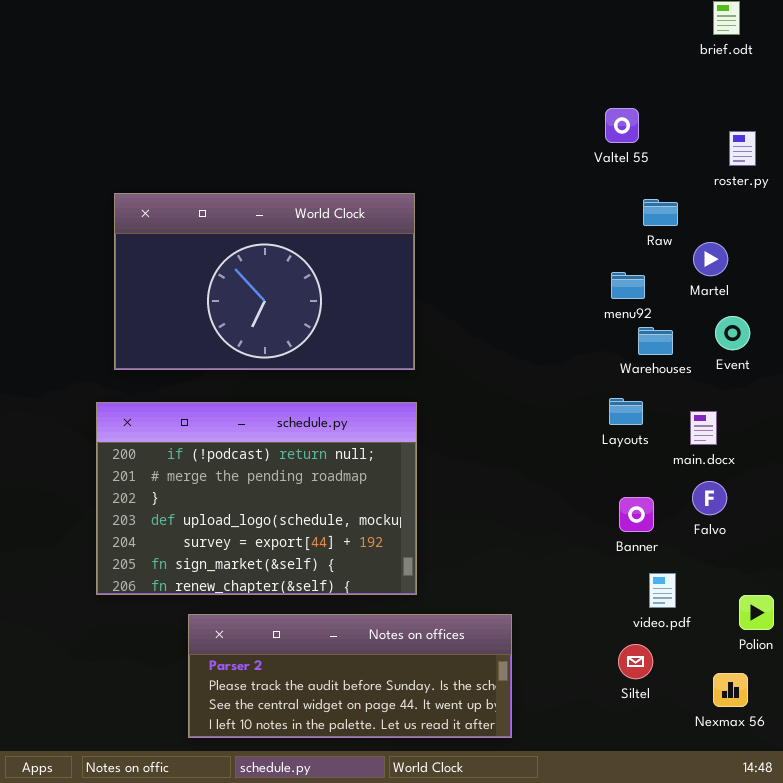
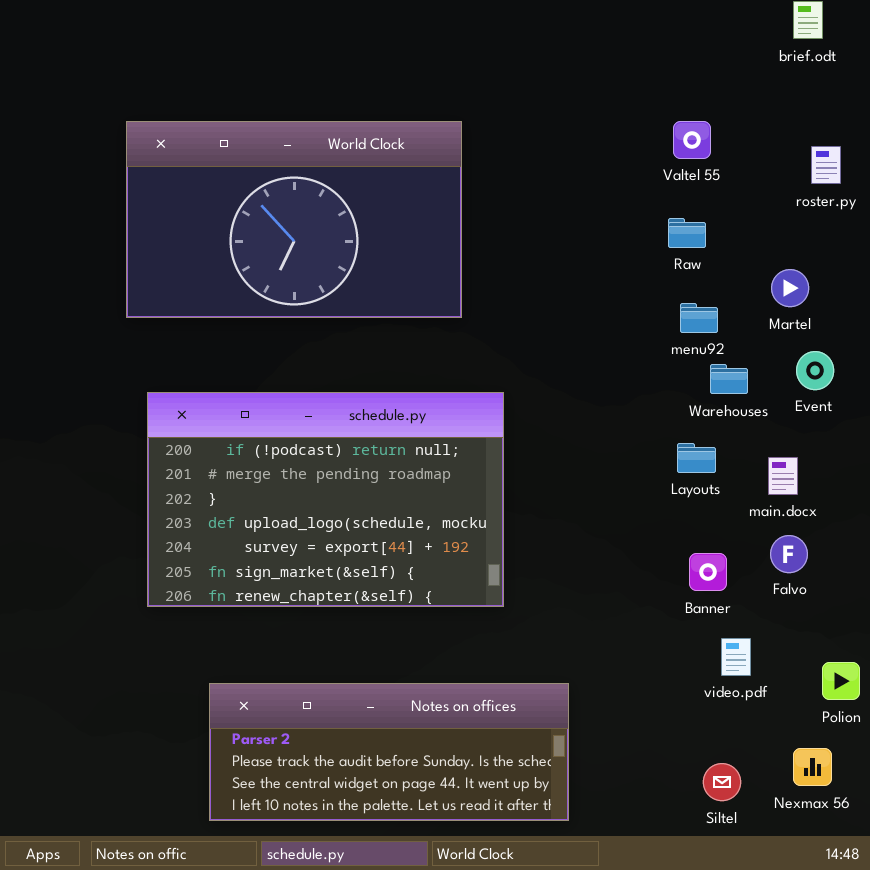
World Clock: [114,193,415,370] -> [126,121,462,318], moved
Raw: [643,199,678,226] -> [668,218,706,248], moved
schedule.py: [96,402,417,595] -> [147,392,504,607], moved
Siltel: [618,644,653,679] -> [703,763,741,801], moved

